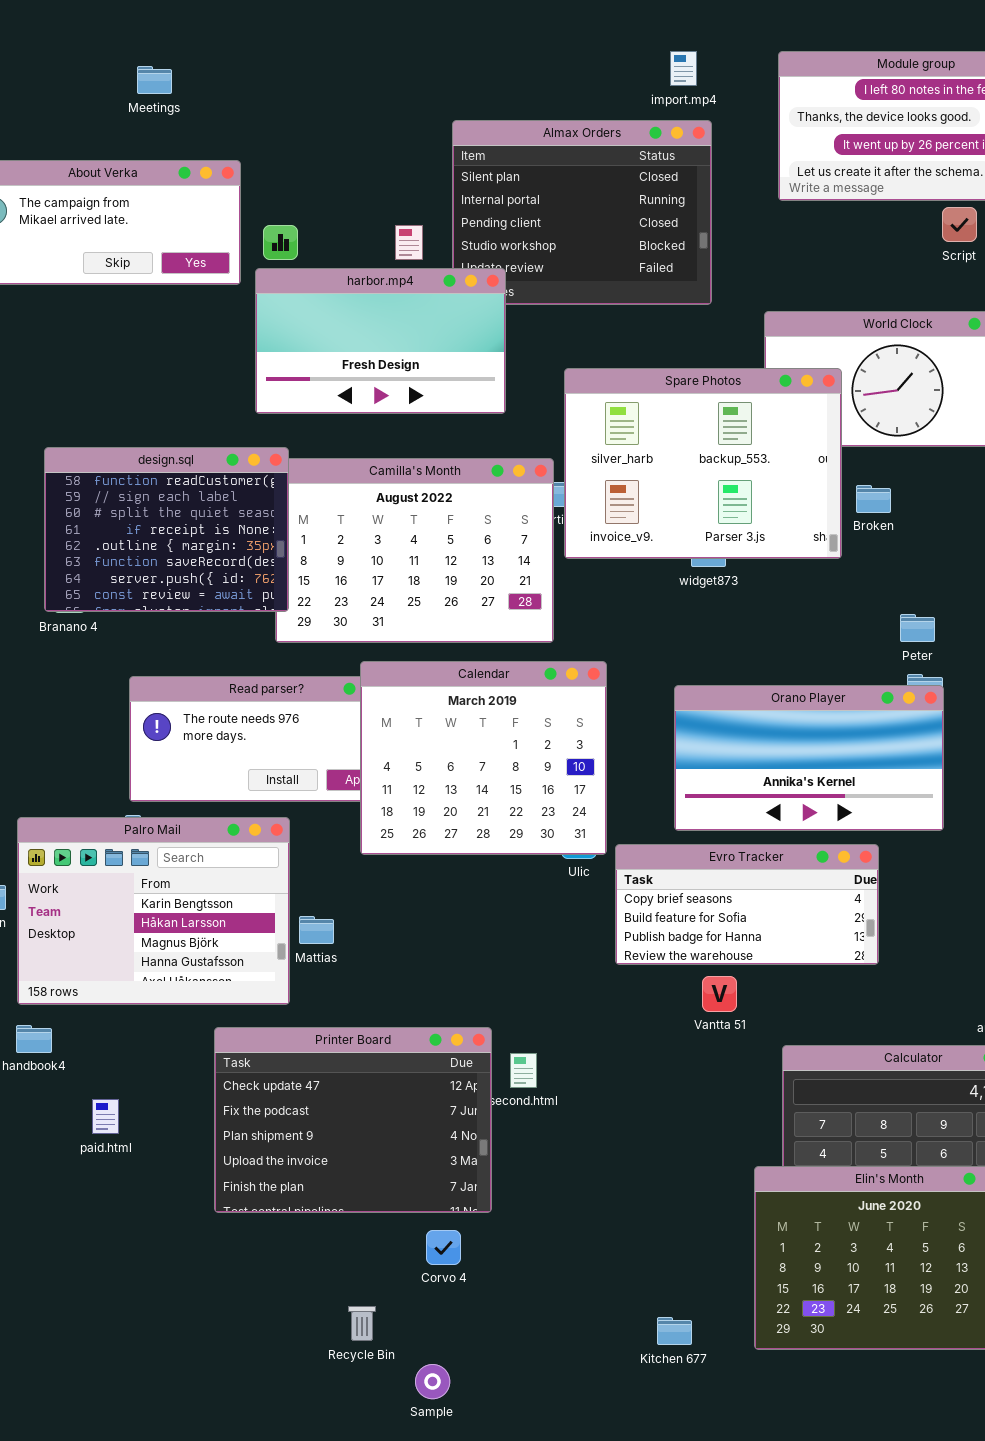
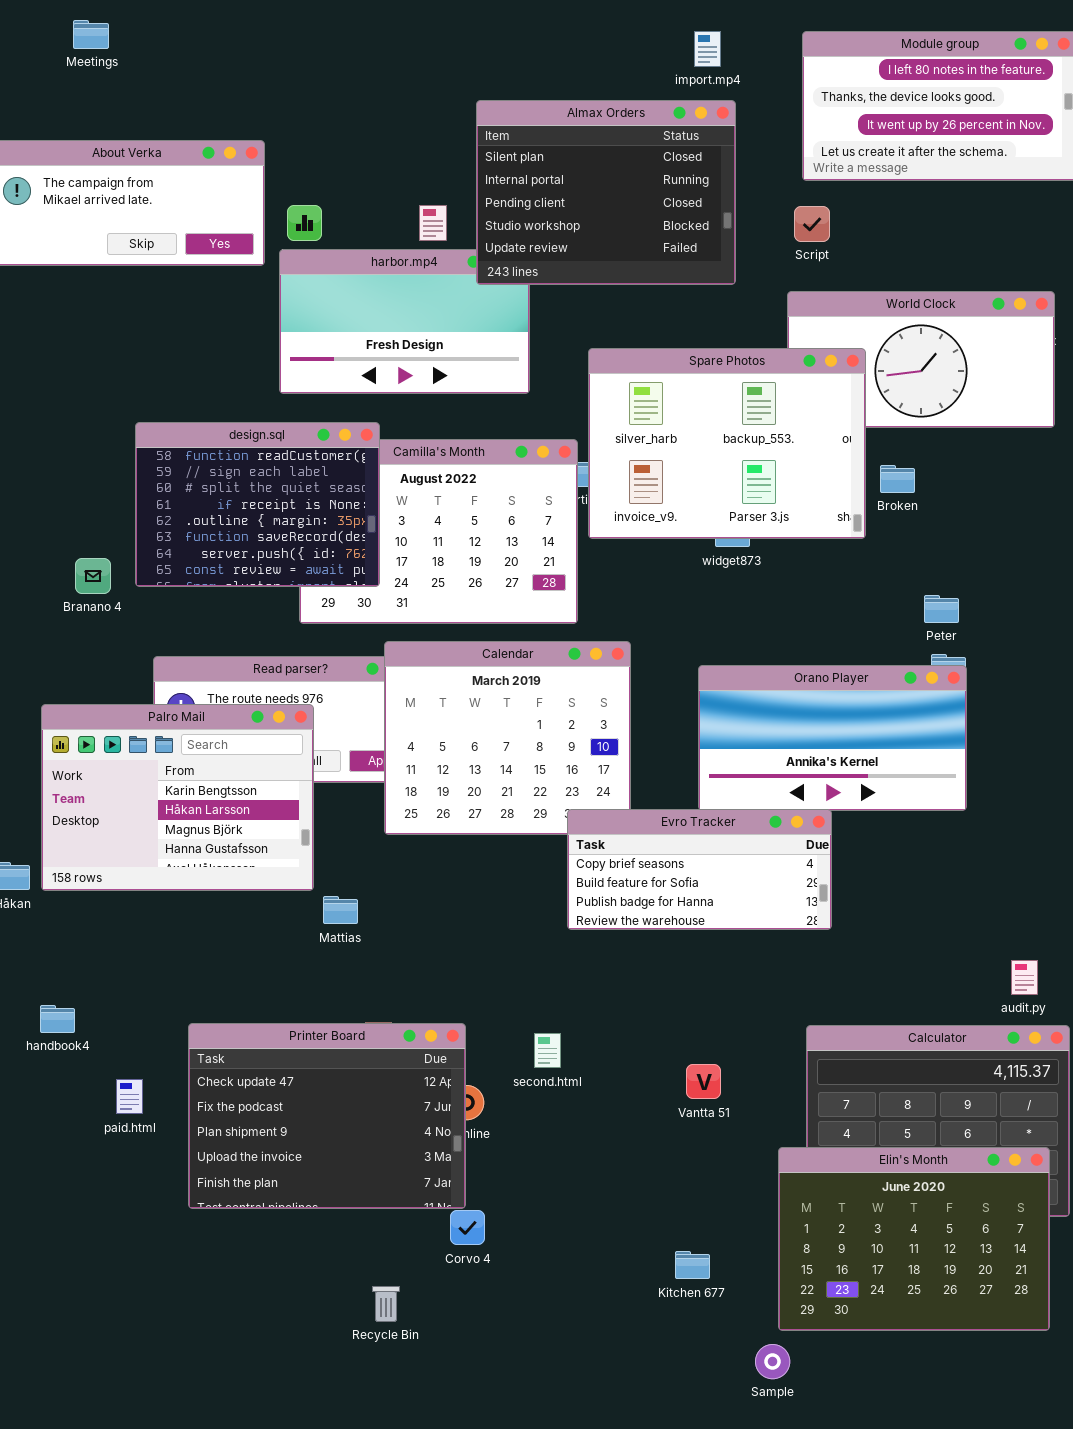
Meetings: [137,66,172,94] -> [73,20,109,49], moved
Almax Orders: [452,120,712,305] -> [476,100,736,285], raised
Script: [942,207,977,242] -> [794,206,830,242], moved
design.sql: [44,447,289,612] -> [135,422,380,587], moved
Palro Mail: [17,817,290,1005] -> [41,704,314,891], moved
Evro Tracker: [615,844,879,965] -> [567,809,832,930], moved
Vantta 51: [702,976,737,1012] -> [686,1064,721,1099], moved
Printer Board: [214,1027,492,1213] -> [188,1023,466,1209], moved
Kitchen 677: [657,1317,692,1345] -> [675,1251,710,1279], moved
Sample: [415,1364,450,1399] -> [755,1344,790,1379], moved

